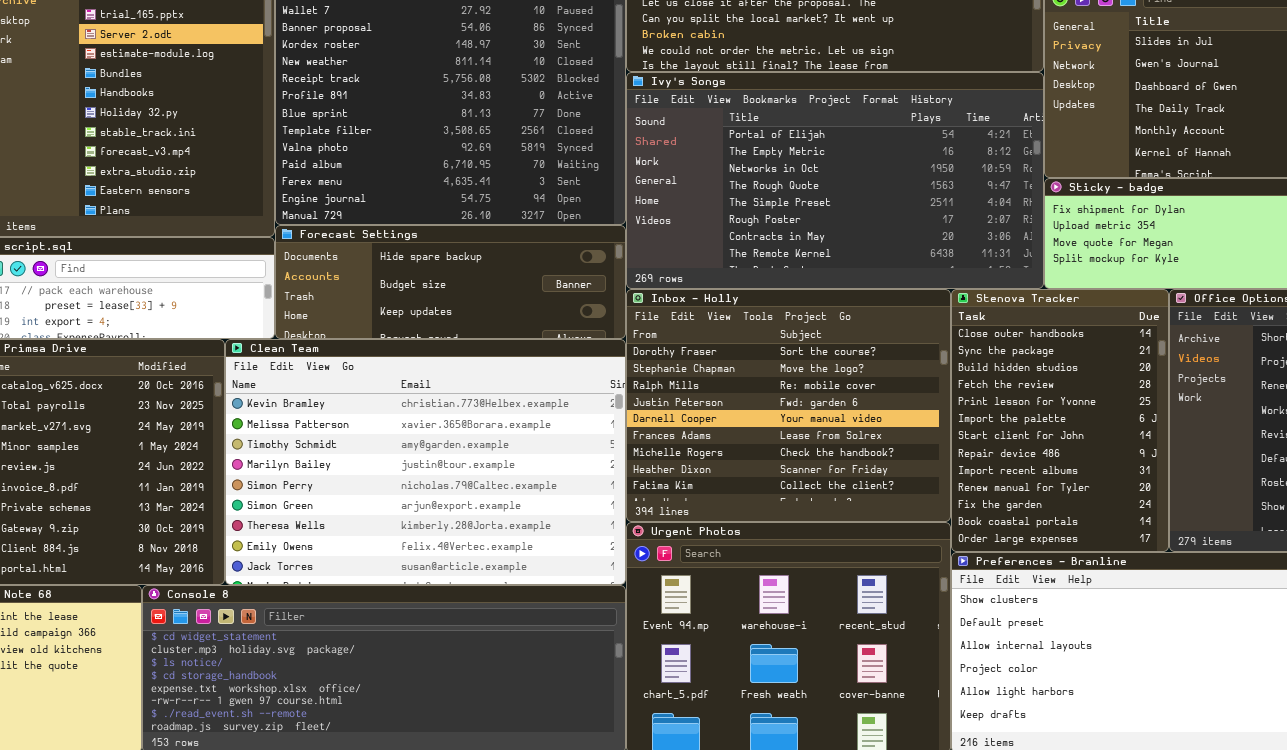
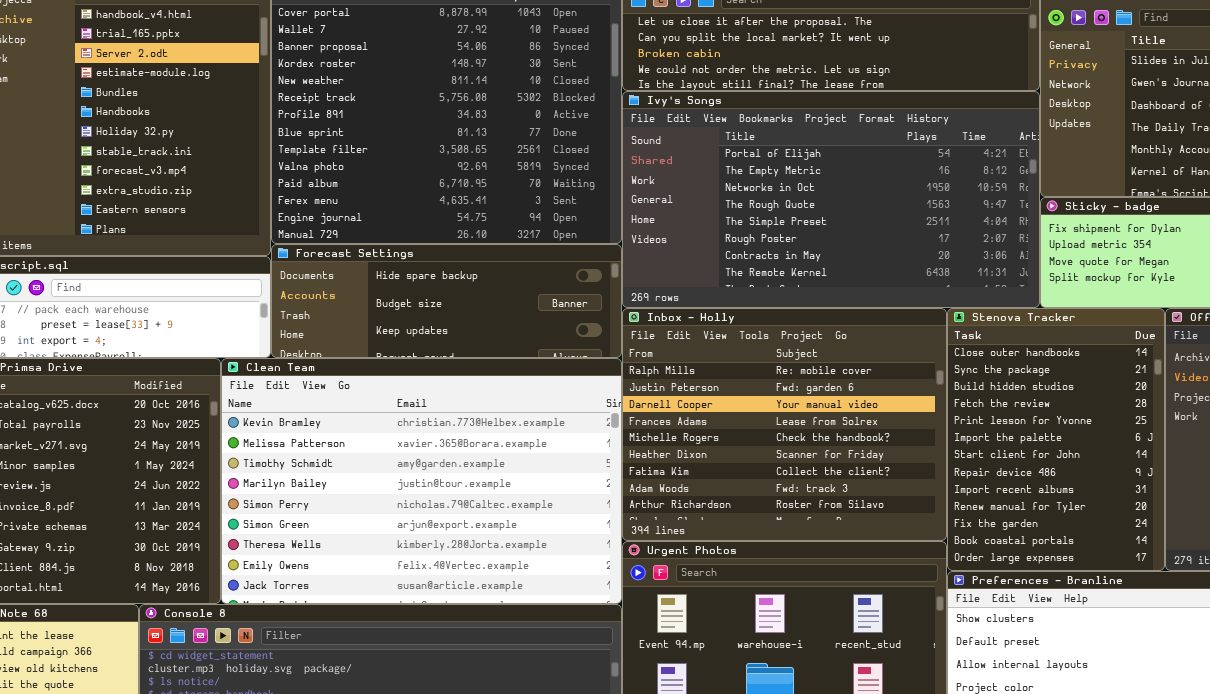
Inbox - Holly: [626,289,951,522] -> [622,308,947,541], scrolled down 2 rows

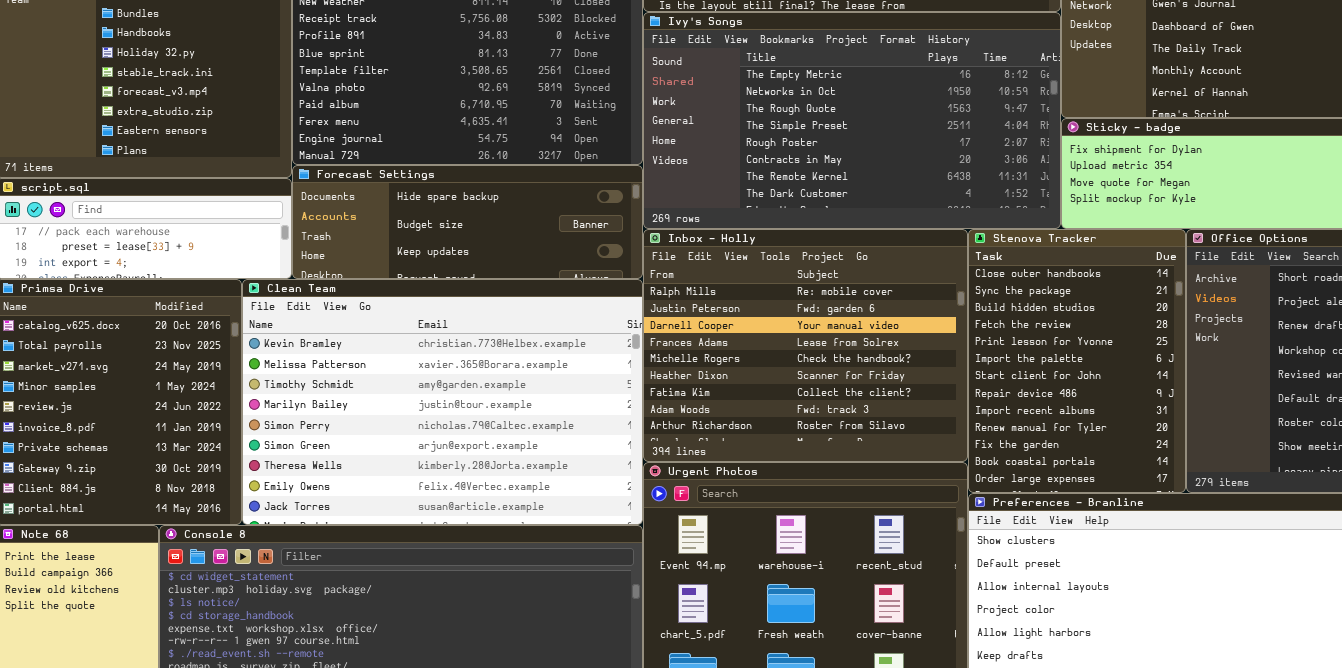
Ivy's Songs: [622,91,1040,308] -> [643,12,1061,229], scrolled down 1 row

